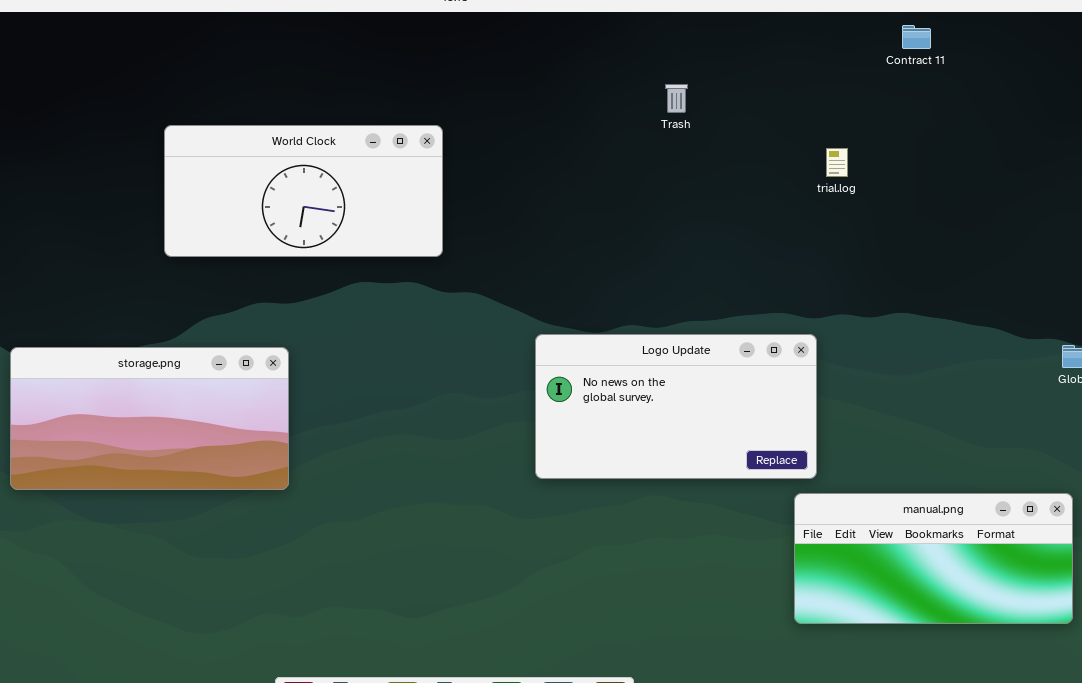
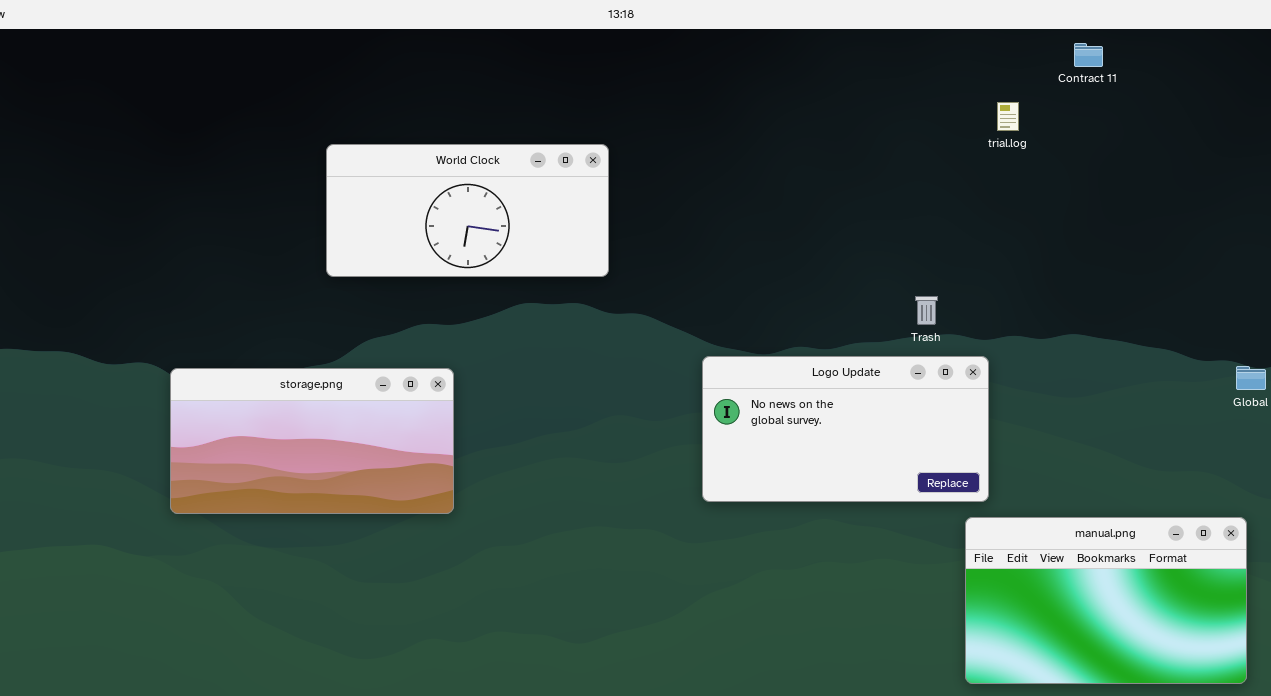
Trash: [665,84,688,113] -> [915,296,938,325], moved
trial.log: [826,148,848,177] -> [997,102,1019,131], moved
manual.png: [794,493,1073,624] -> [965,517,1247,684], resized

